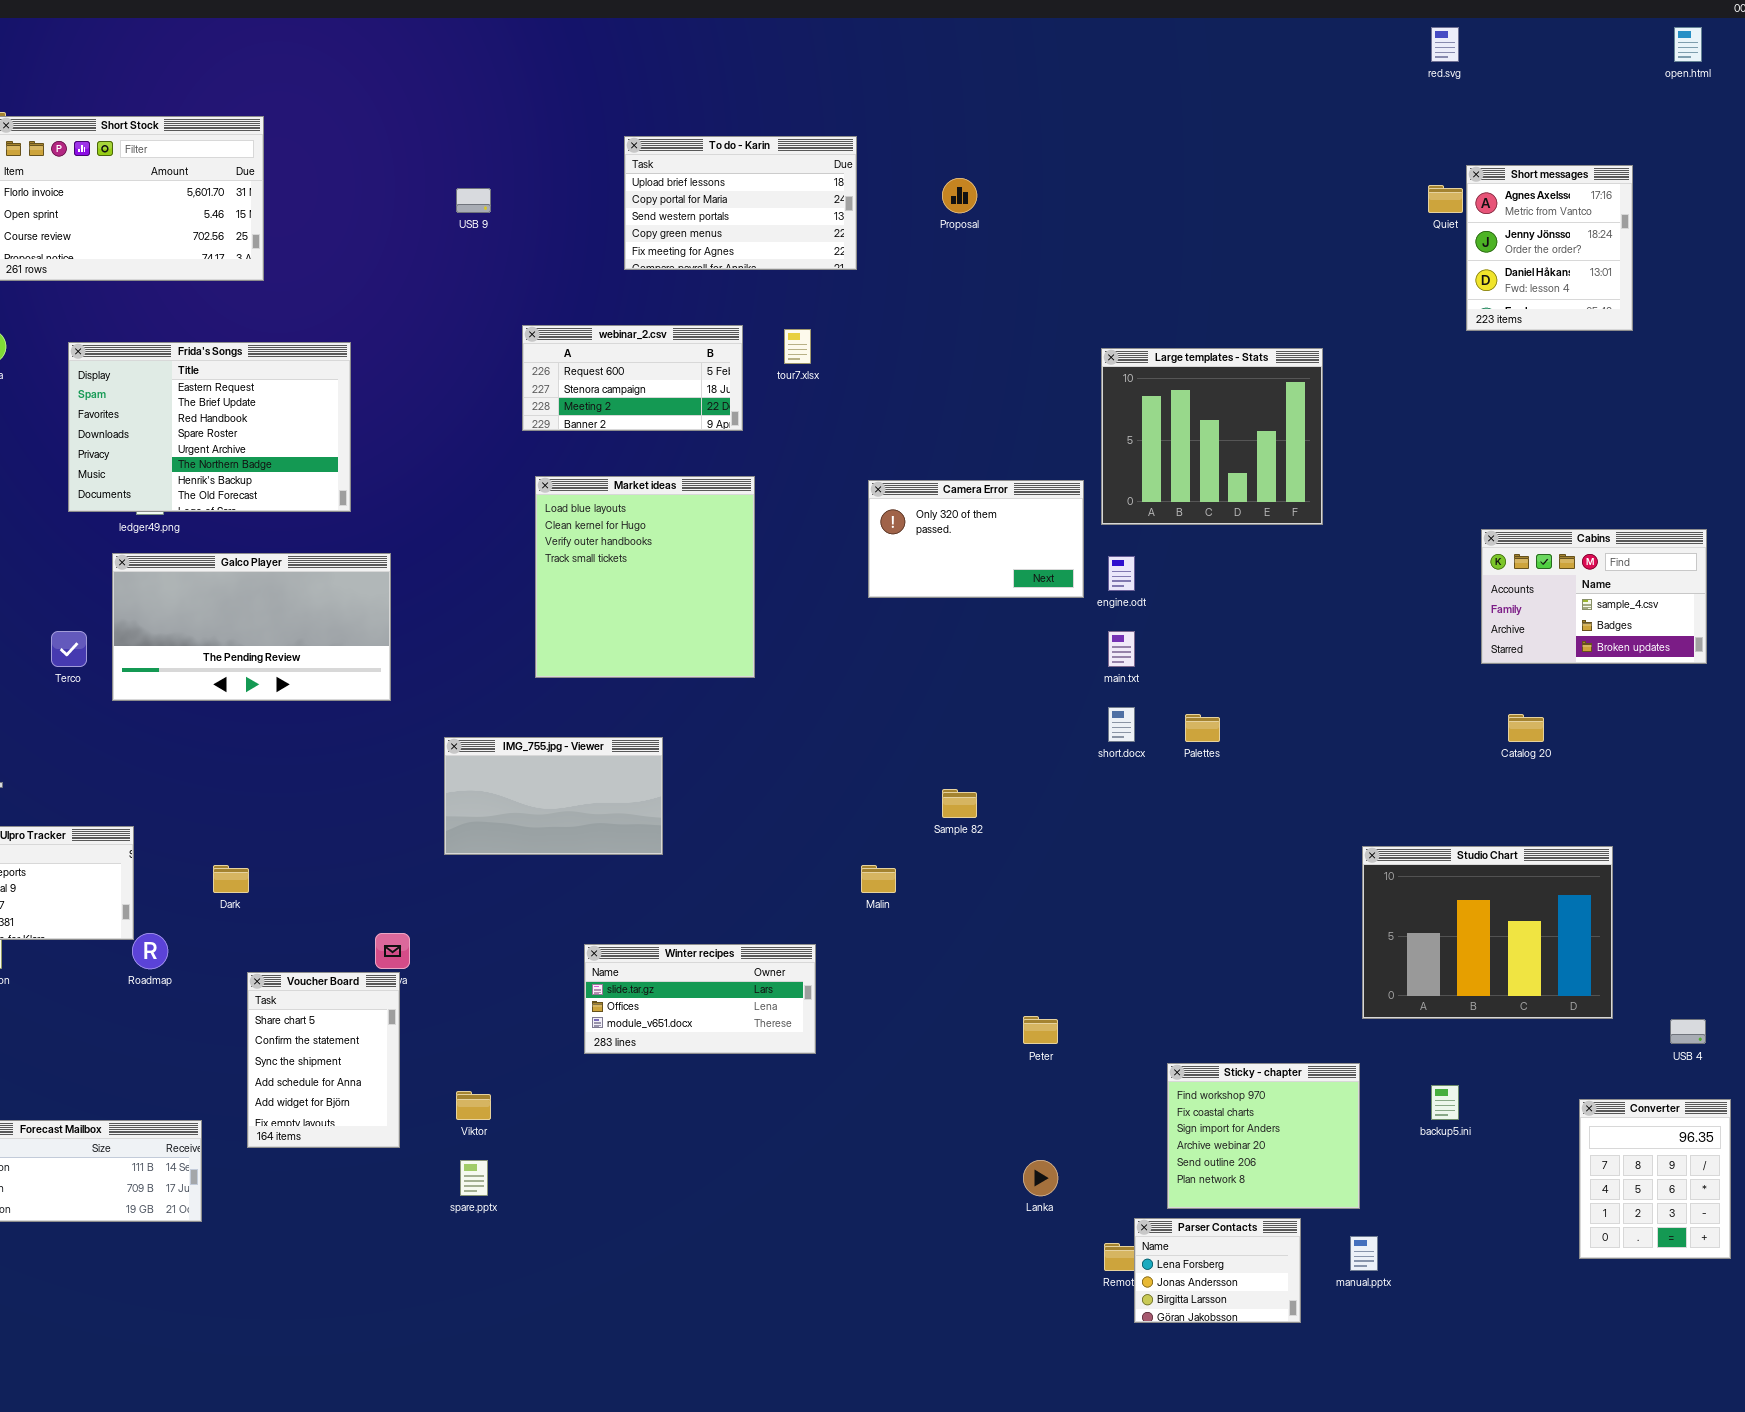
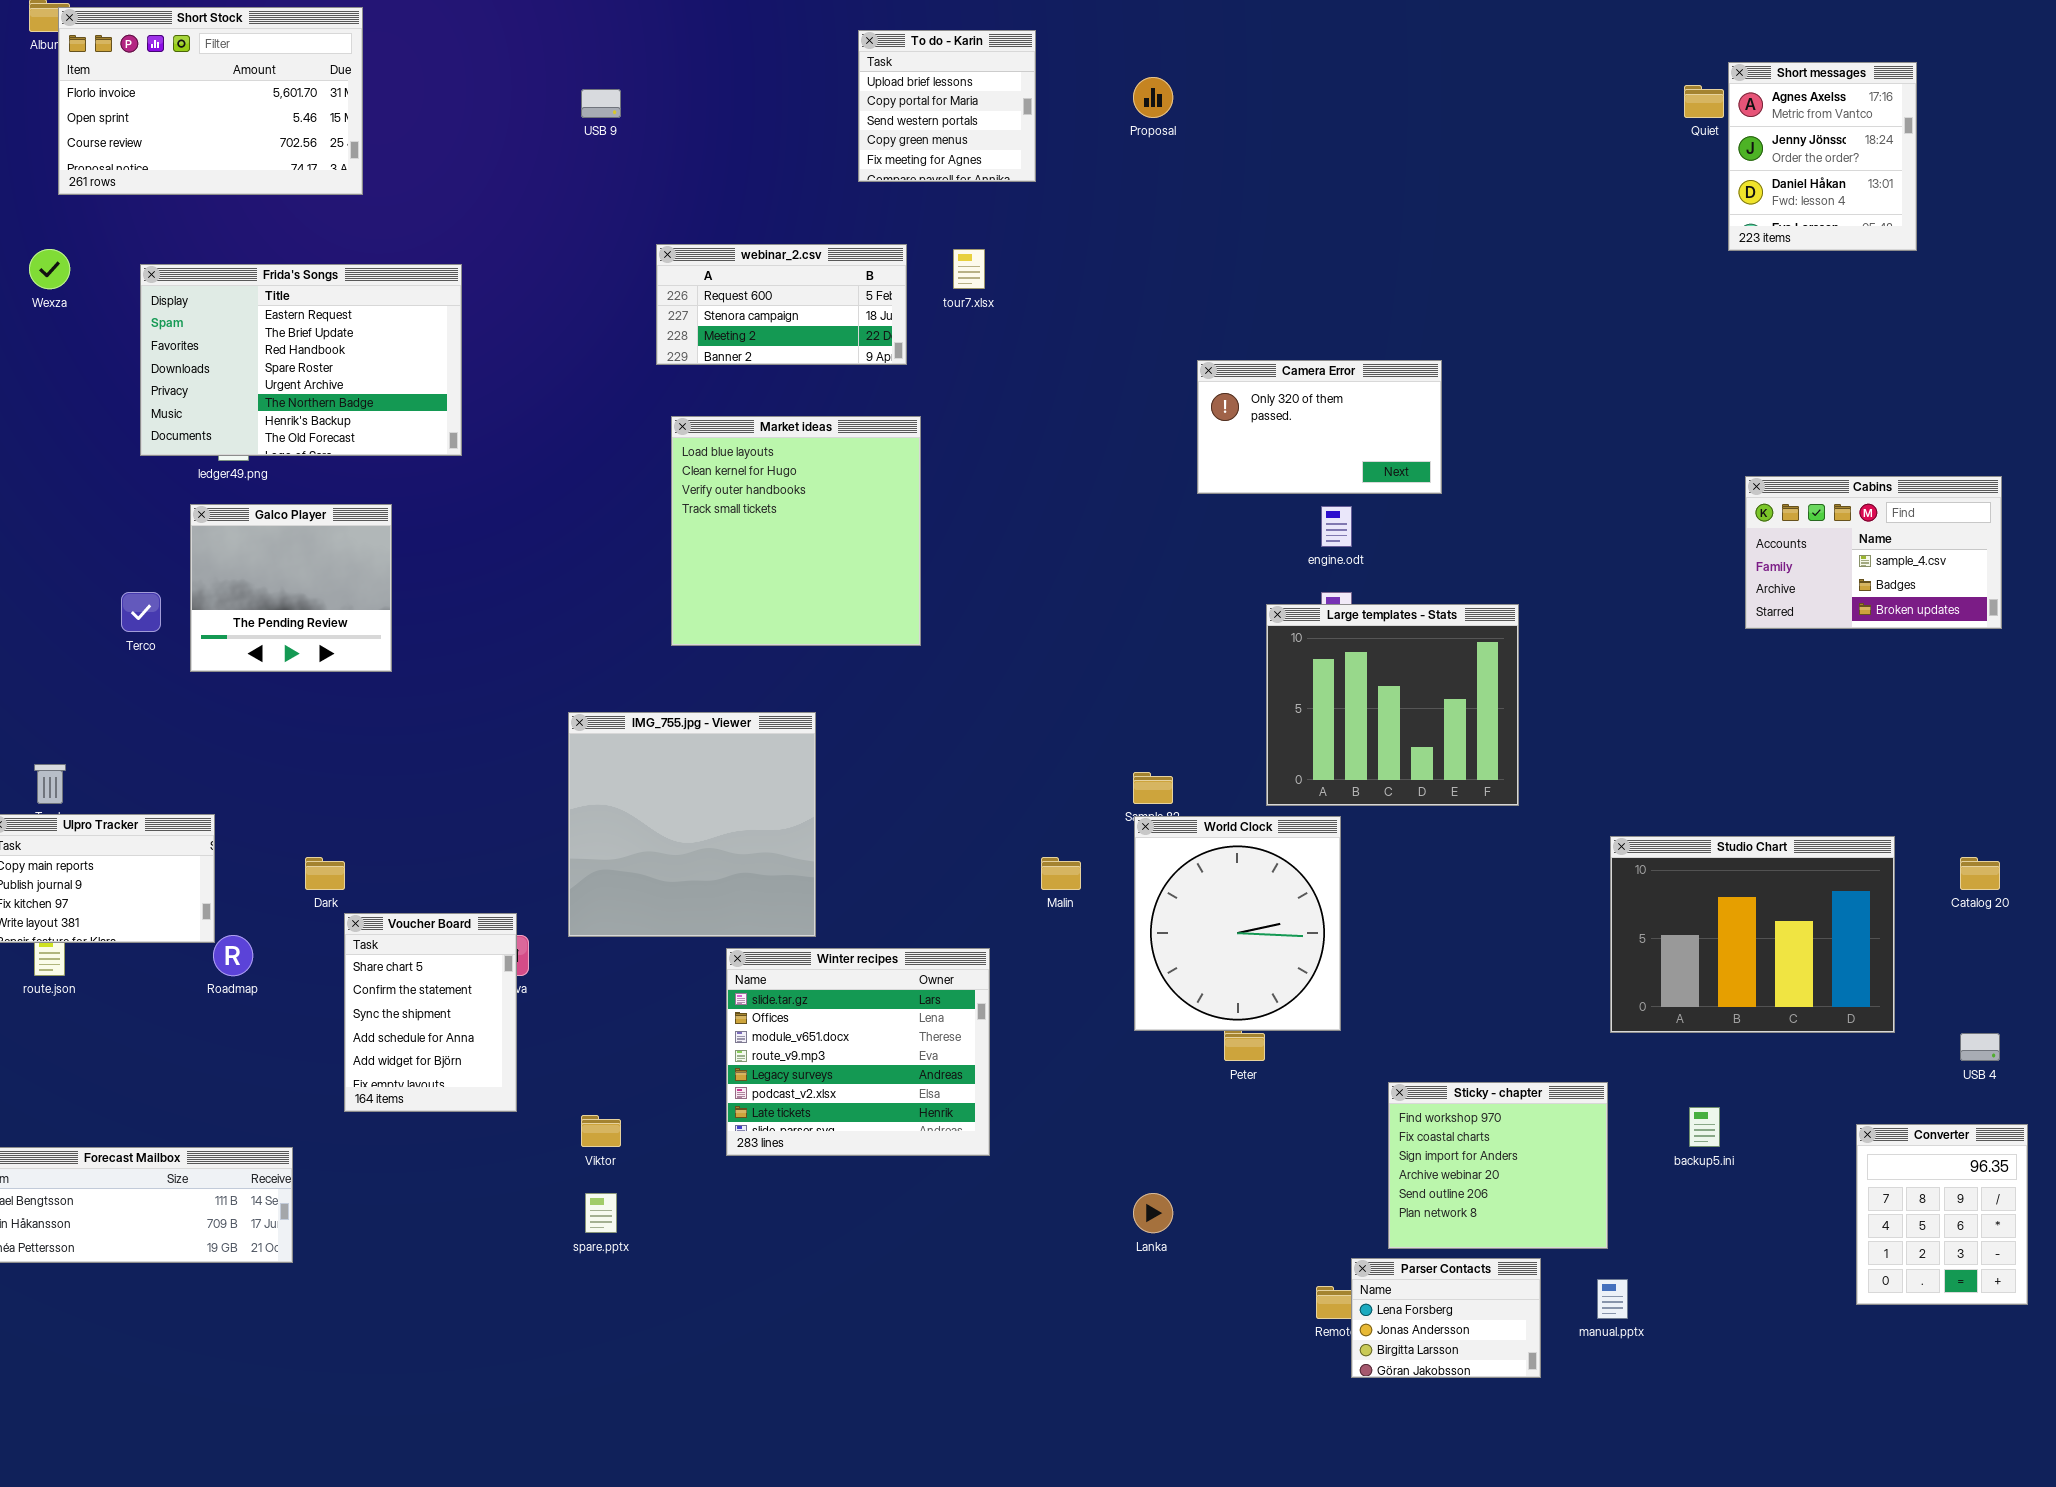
To do - Karin: [624,136,857,270] -> [858,30,1036,182], resized
Large templates - Stats: [1101,348,1323,525] -> [1266,604,1519,806], moved
Camera Error: [868,480,1084,598] -> [1197,360,1442,494], moved
Galco Player: [112,553,391,701] -> [190,504,392,672], resized
Catalog 20: [1508,714,1544,742] -> [1960,857,2000,890], moved
IMG_755.jpg - Viewer: [444,737,663,855] -> [568,712,816,937], resized
World Clock: none -> [1134,816,1341,1031], opened
Winter recipes: [584,944,816,1054] -> [726,948,990,1156], resized
Voucher Board: [247,972,400,1148] -> [344,913,517,1112], moved
Lanka: [1023,1160,1058,1196] -> [1133,1193,1173,1233], moved

